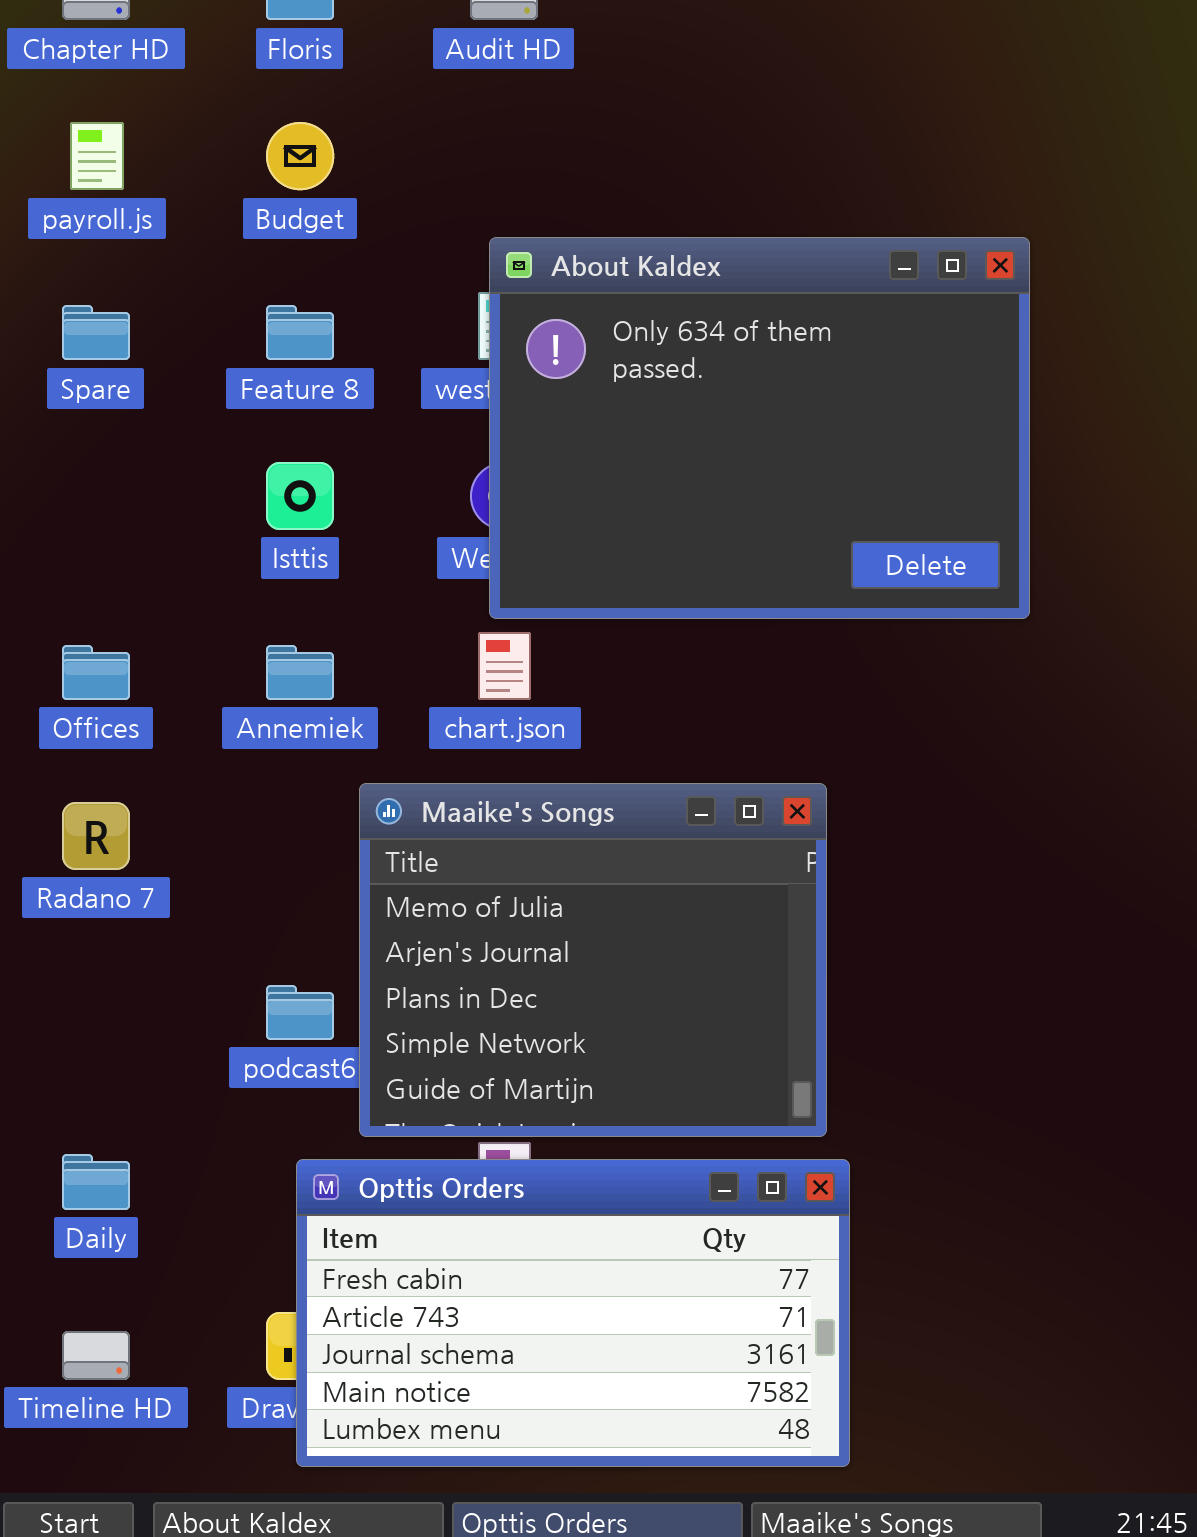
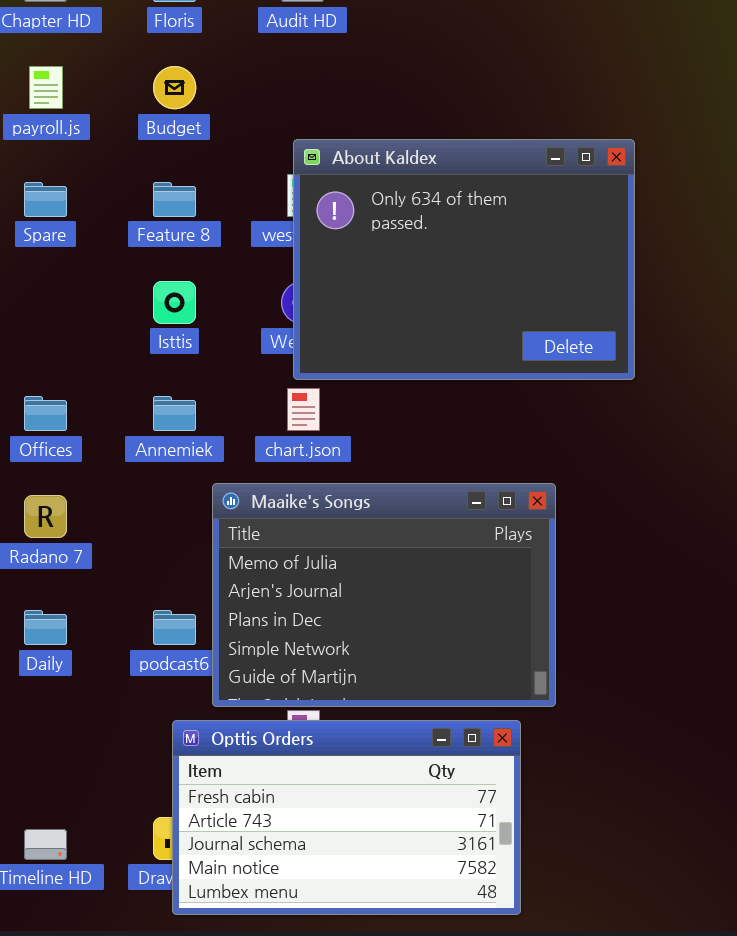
Maaike's Songs: [359,783,827,1137] -> [212,483,556,707], resized
Daily: [62,1154,130,1210] -> [24,610,67,645], moved

